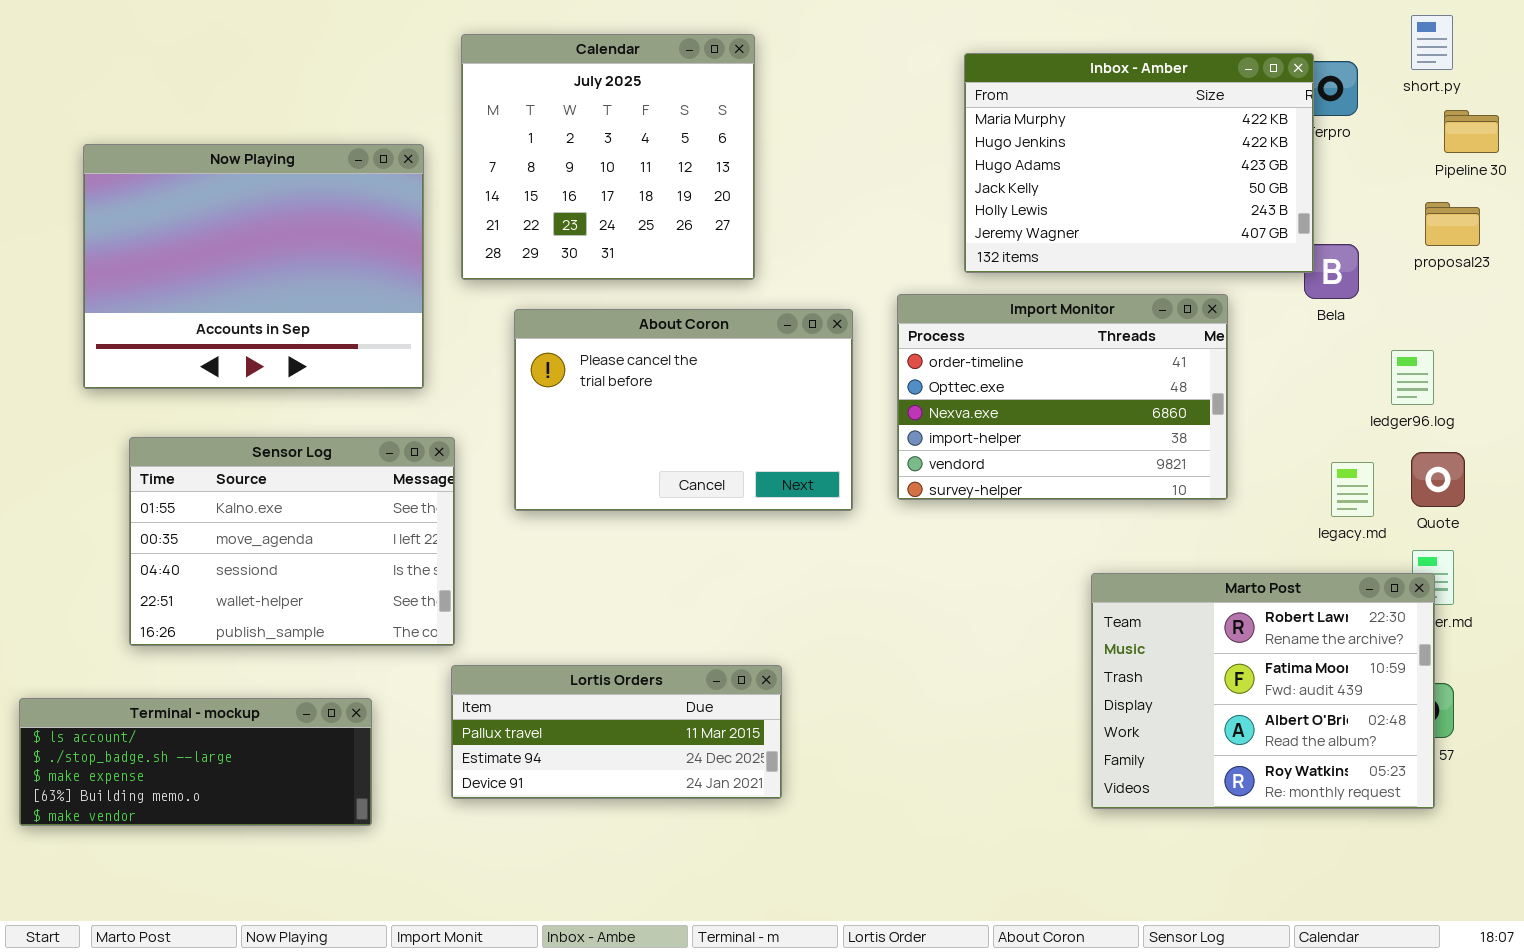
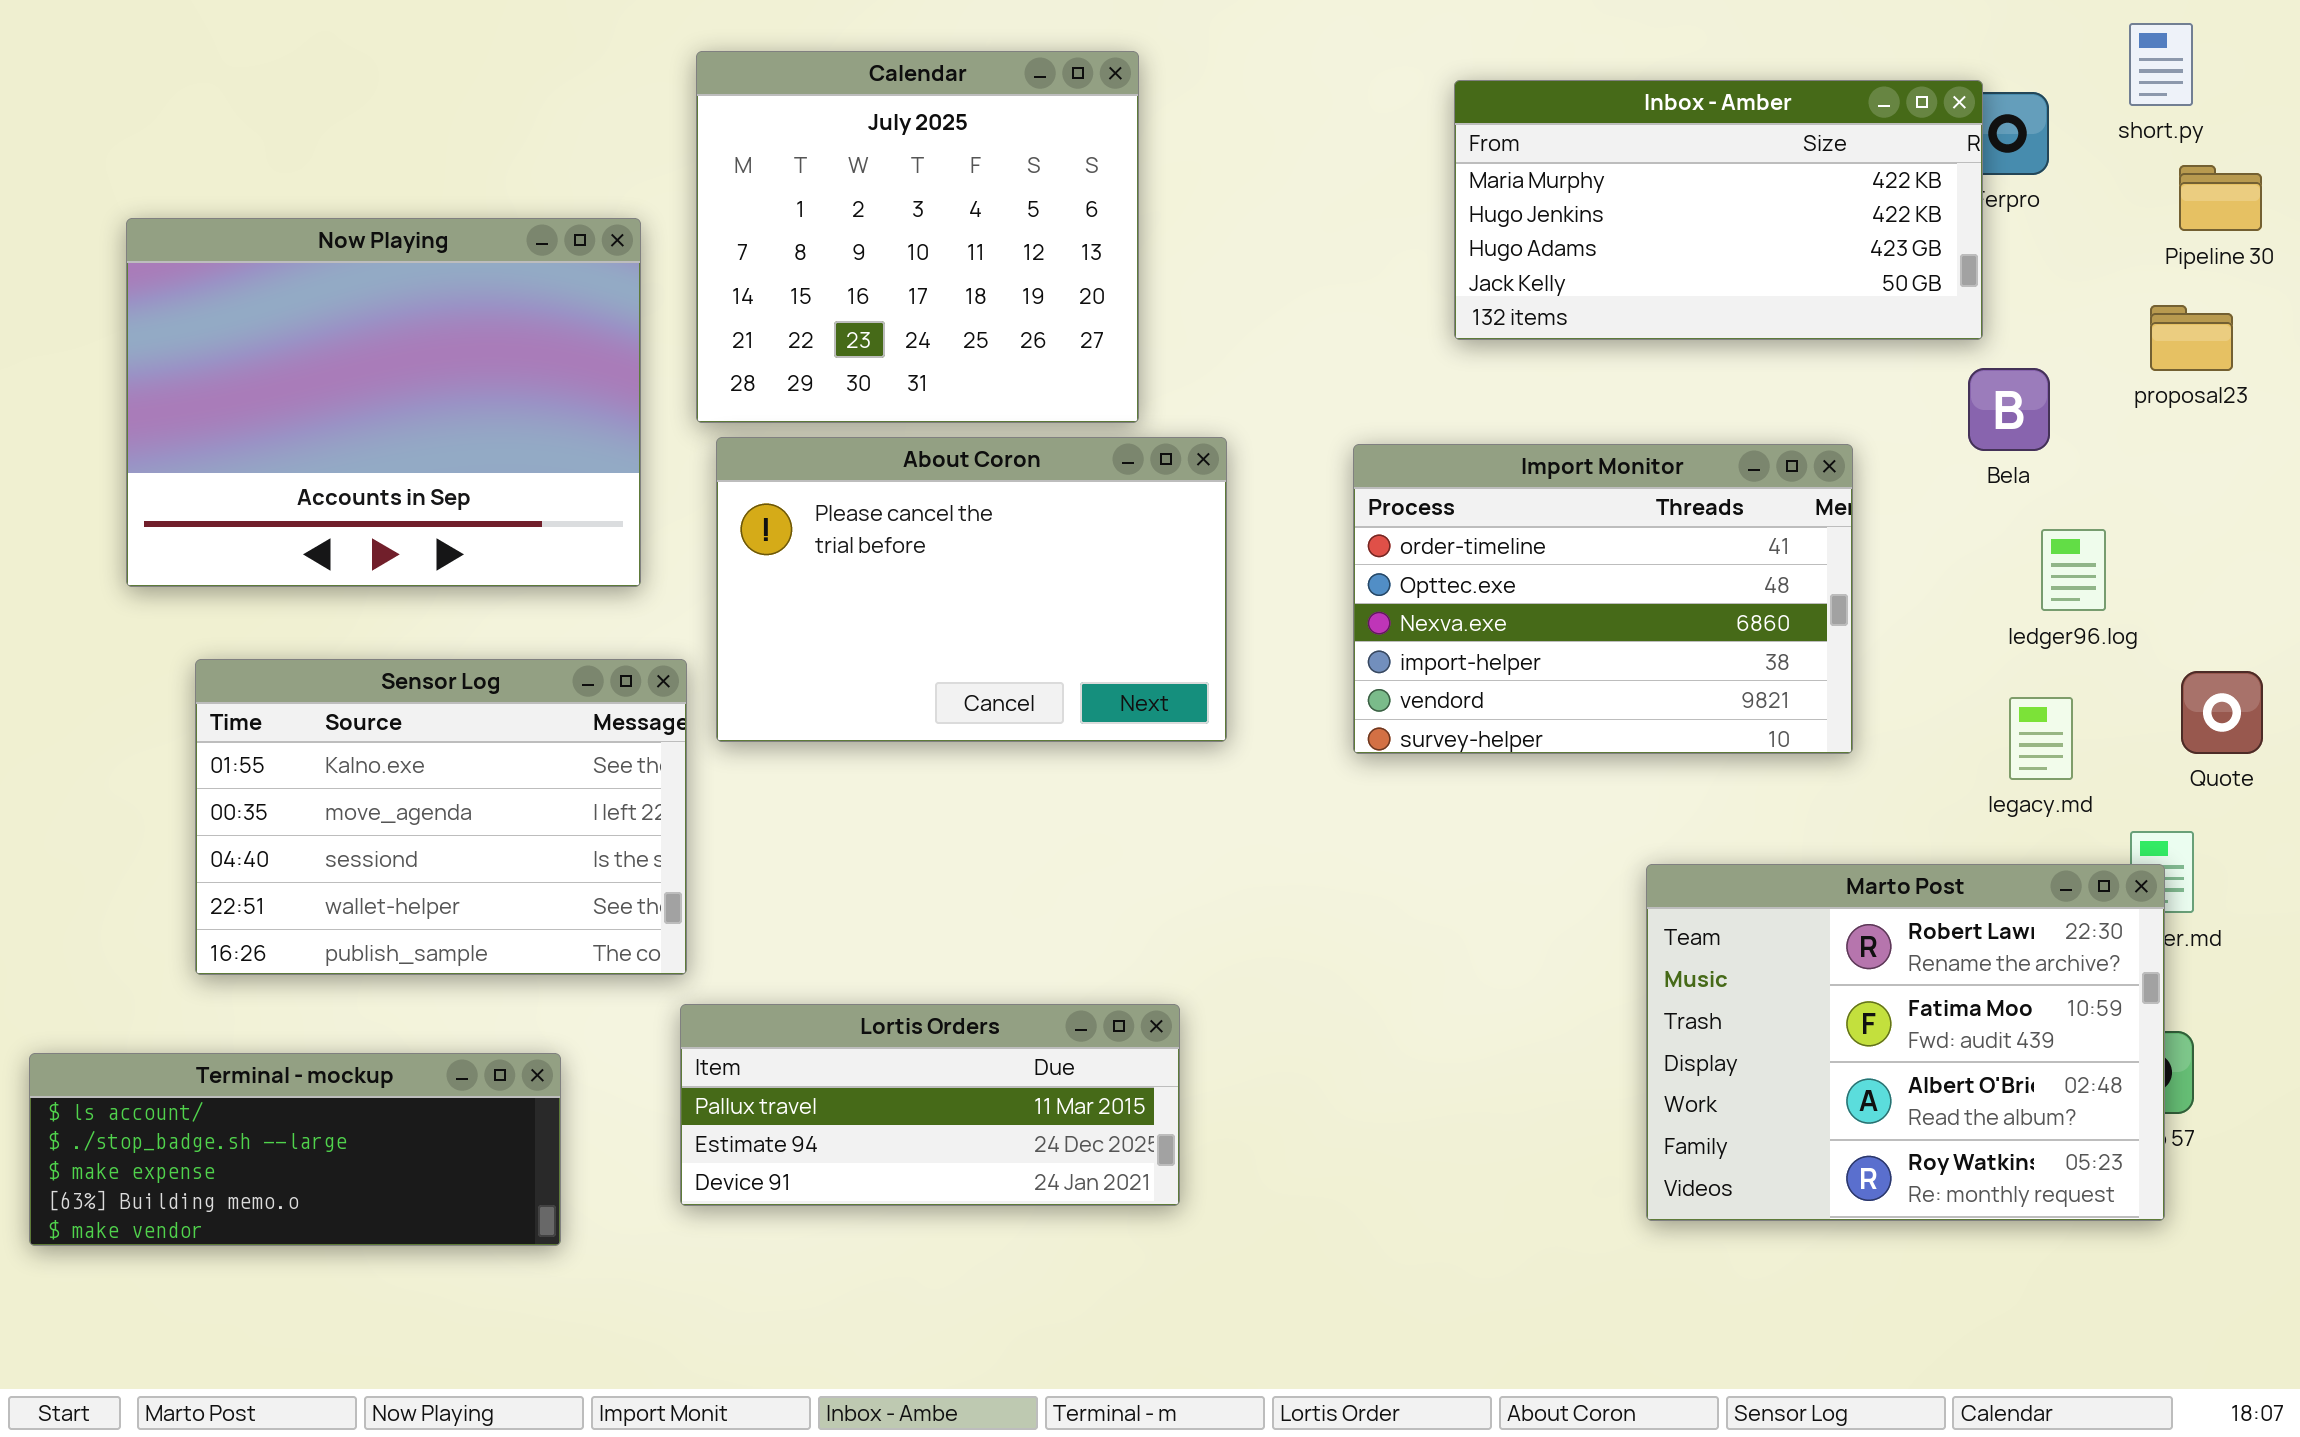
Inbox - Amber: [964,53,1314,273] -> [1454,80,1983,340], resized
About Coron: [514,309,853,511] -> [716,437,1227,742], moved
ledger96.log: [1391,350,1434,405] -> [2041,529,2106,611], moved
Quote: [1411,452,1465,507] -> [2181,671,2263,754], moved

